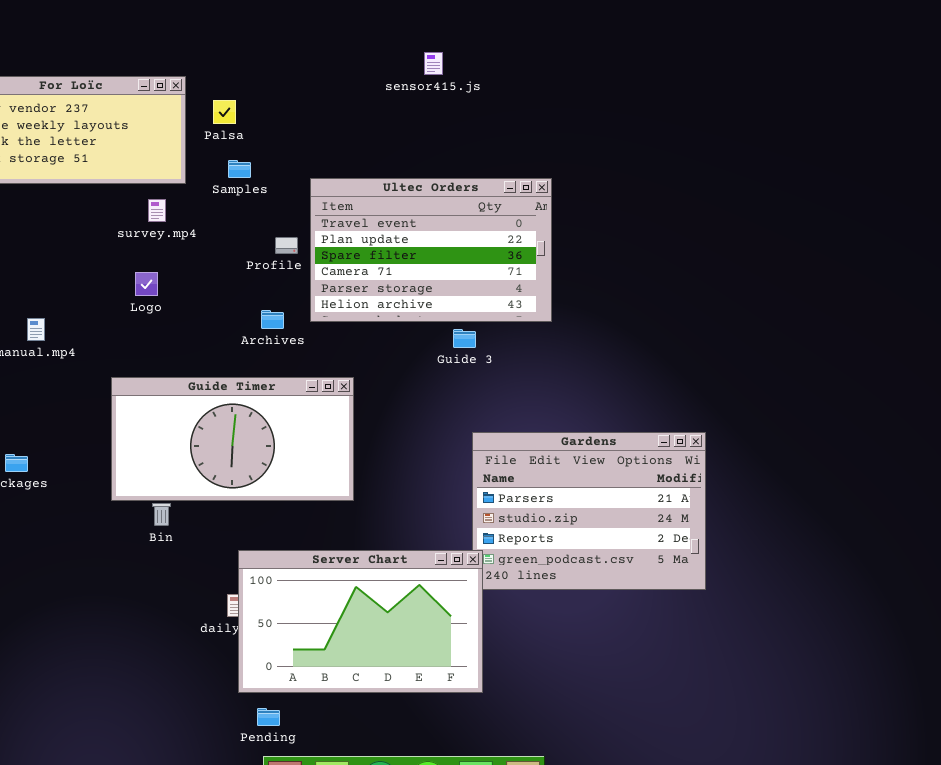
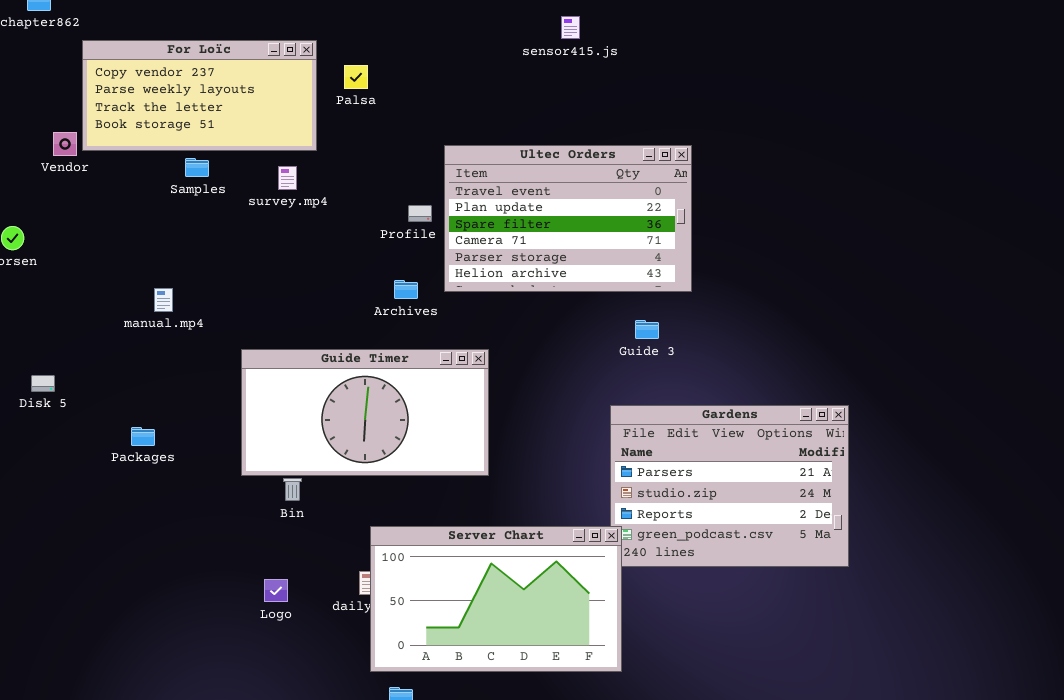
Samples: [228,160,251,178] -> [185,158,209,177], moved
Logo: [135,272,158,296] -> [264,579,288,602], moved
Guide 3: [453,329,476,348] -> [635,320,659,339], moved

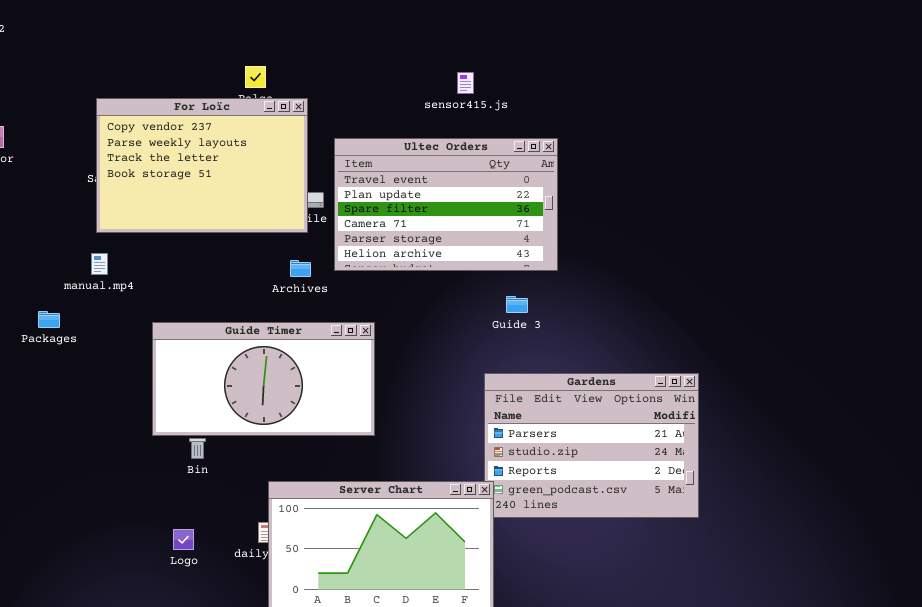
sensor415.js: [561,16,580,39] -> [457,72,474,94], moved
For Loïc: [82,40,317,151] -> [96,98,308,233], moved, resized
manual.mp4: [154,288,173,312] -> [91,253,108,275], moved
Packages: [131,427,155,446] -> [38,311,60,328], moved

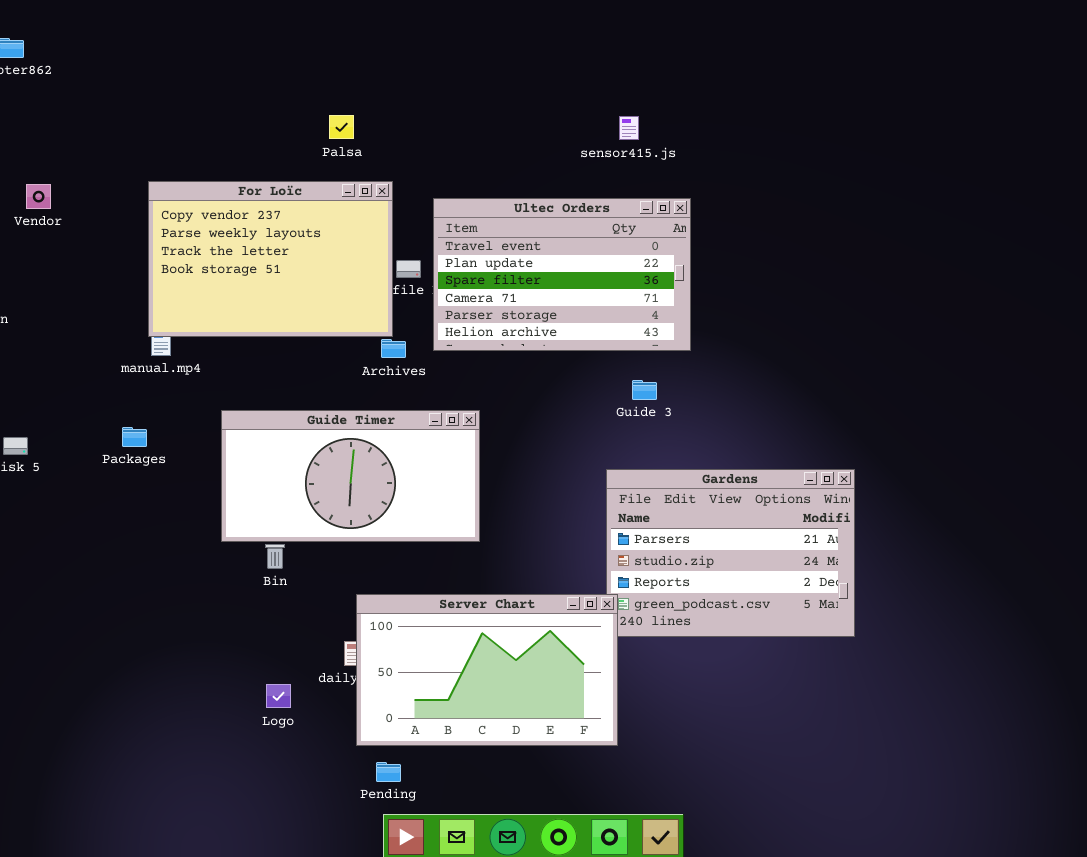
sensor415.js: [457,72,474,94] -> [619,116,639,140], moved
For Loïc: [96,98,308,233] -> [148,181,393,337], moved
Packages: [38,311,60,328] -> [122,427,147,447], moved
Logo: [173,529,194,550] -> [266,684,291,708], moved

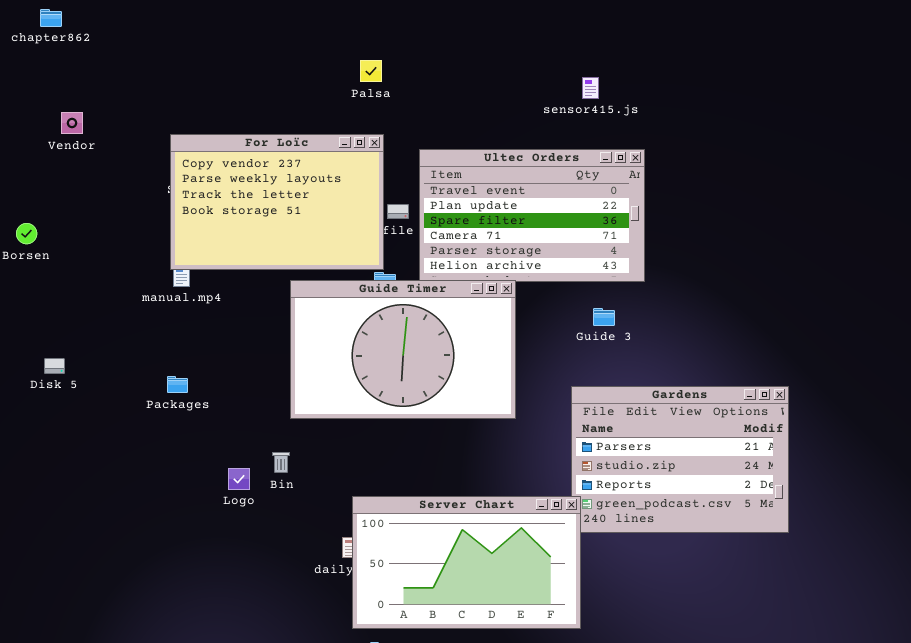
Palsa: [329,115,354,139] -> [360,60,382,82], moved
Vendor: [26,184,51,209] -> [61,112,83,134], moved
Guide Timer: [221,410,480,542] -> [290,280,516,419], moved, resized
Packages: [122,427,147,447] -> [167,376,188,393], moved
Logo: [266,684,291,708] -> [228,468,250,490], moved

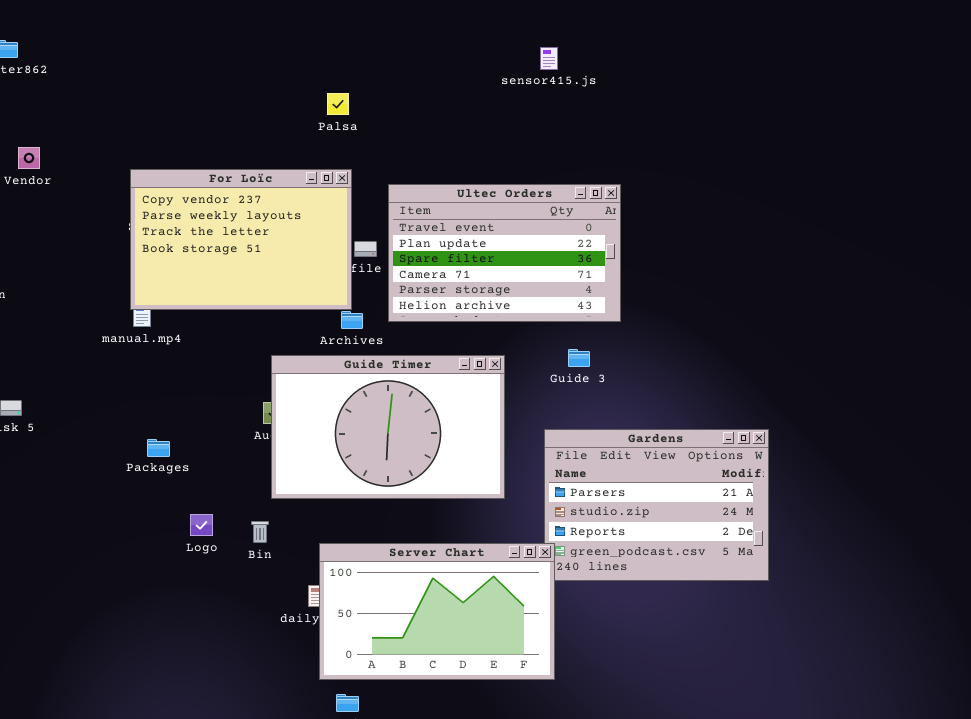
sensor415.js: [582,77,599,99] -> [540,47,558,70], moved
Guide Timer: [290,280,516,419] -> [271,355,505,499], moved
Packages: [167,376,188,393] -> [147,439,170,457], moved
Bin: [272,452,290,473] -> [251,521,269,543], moved

